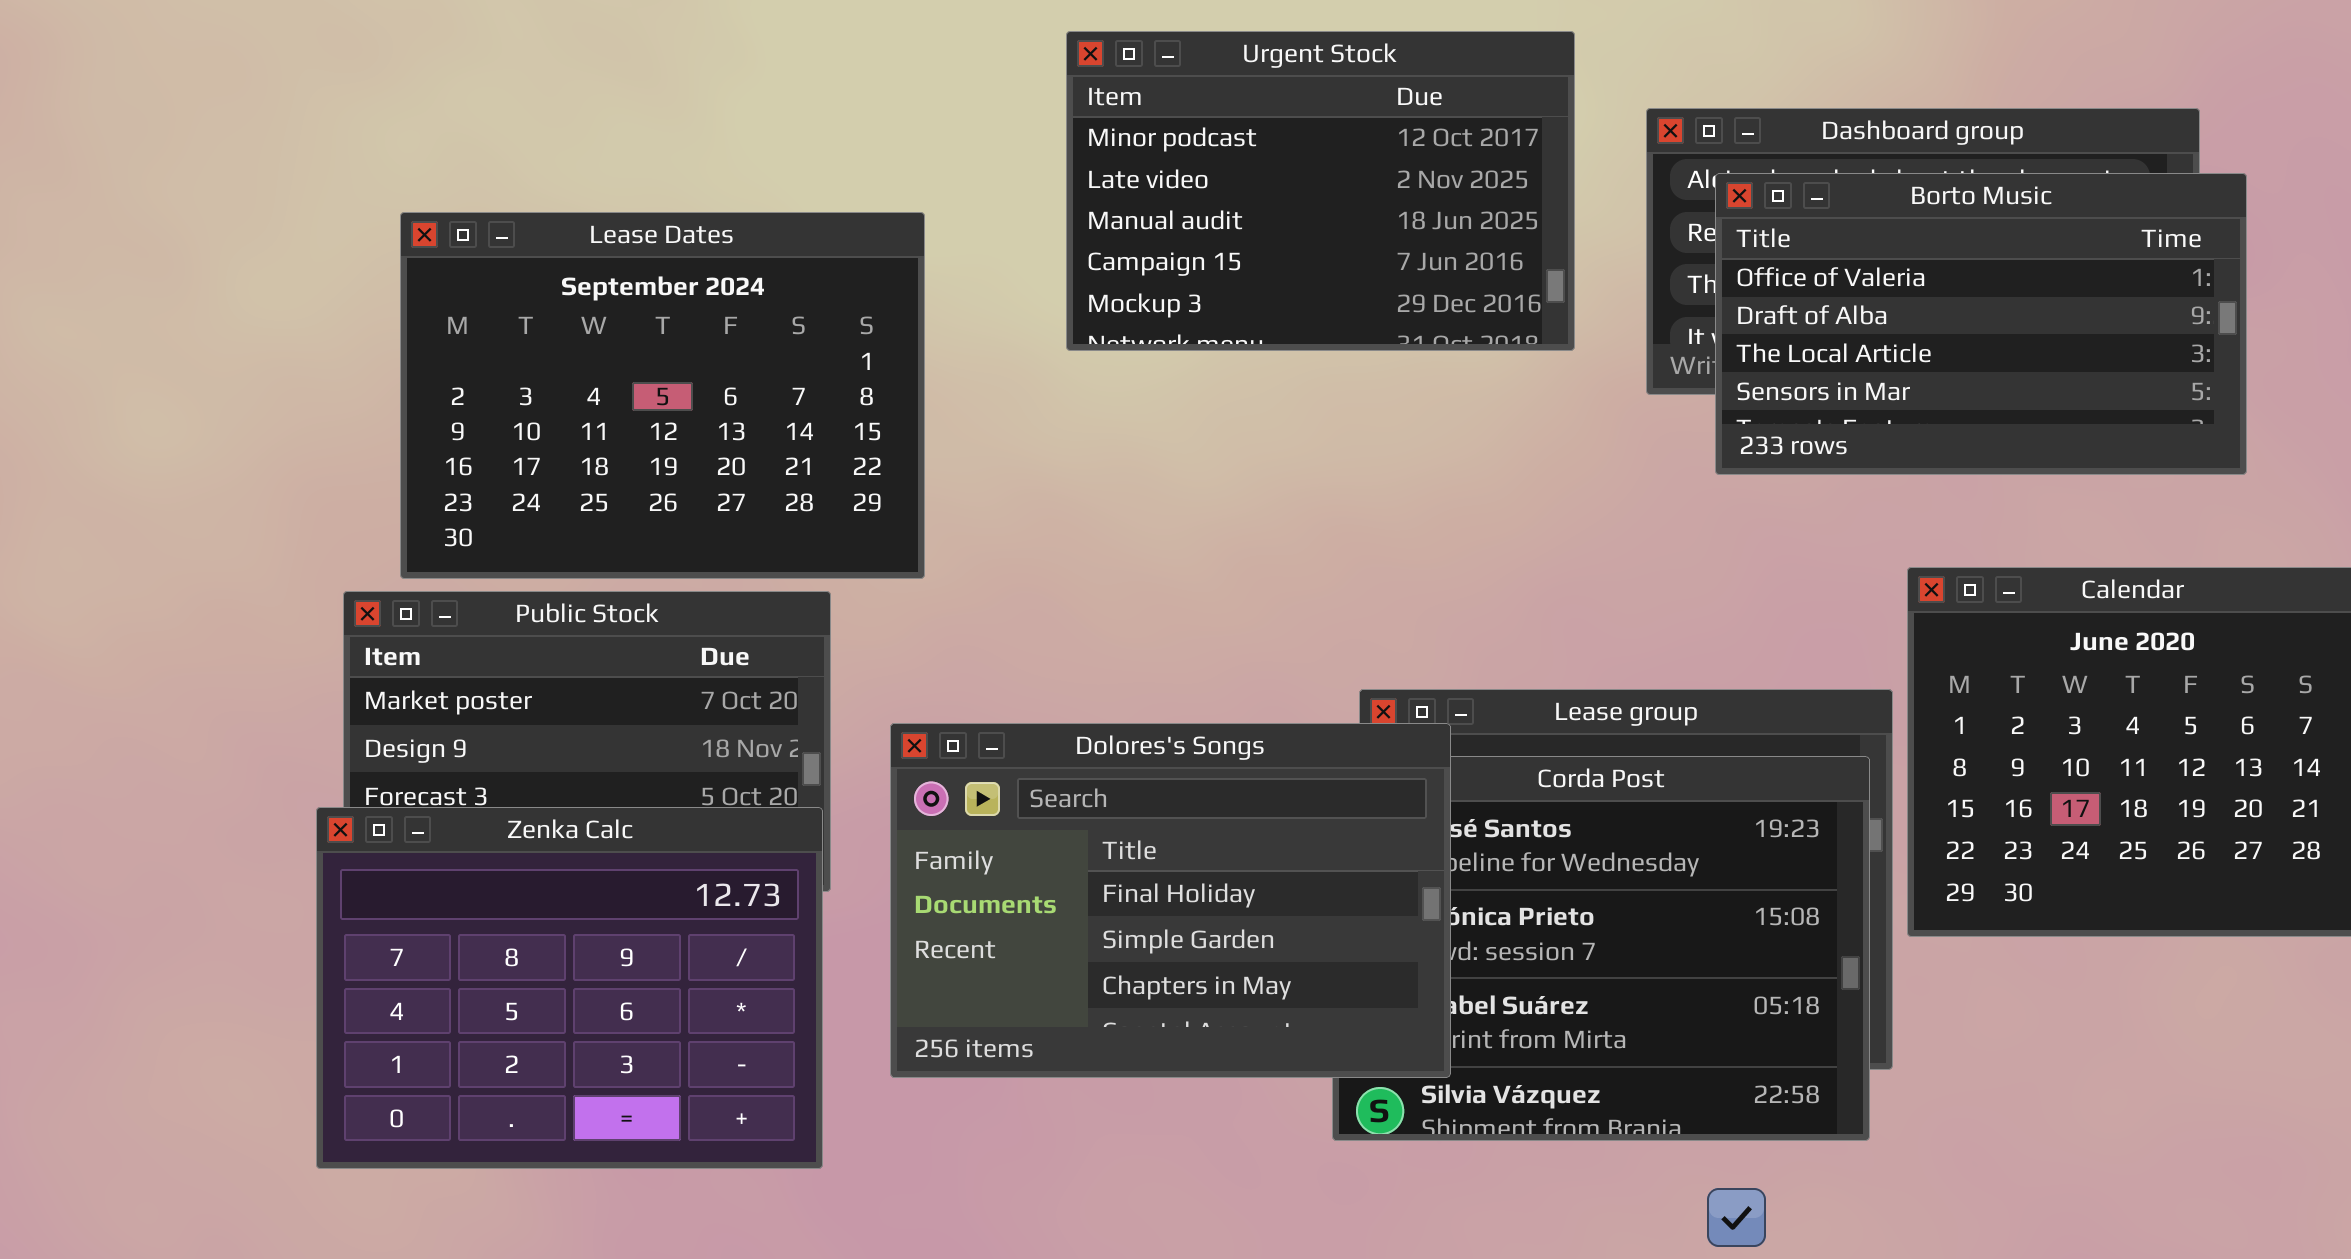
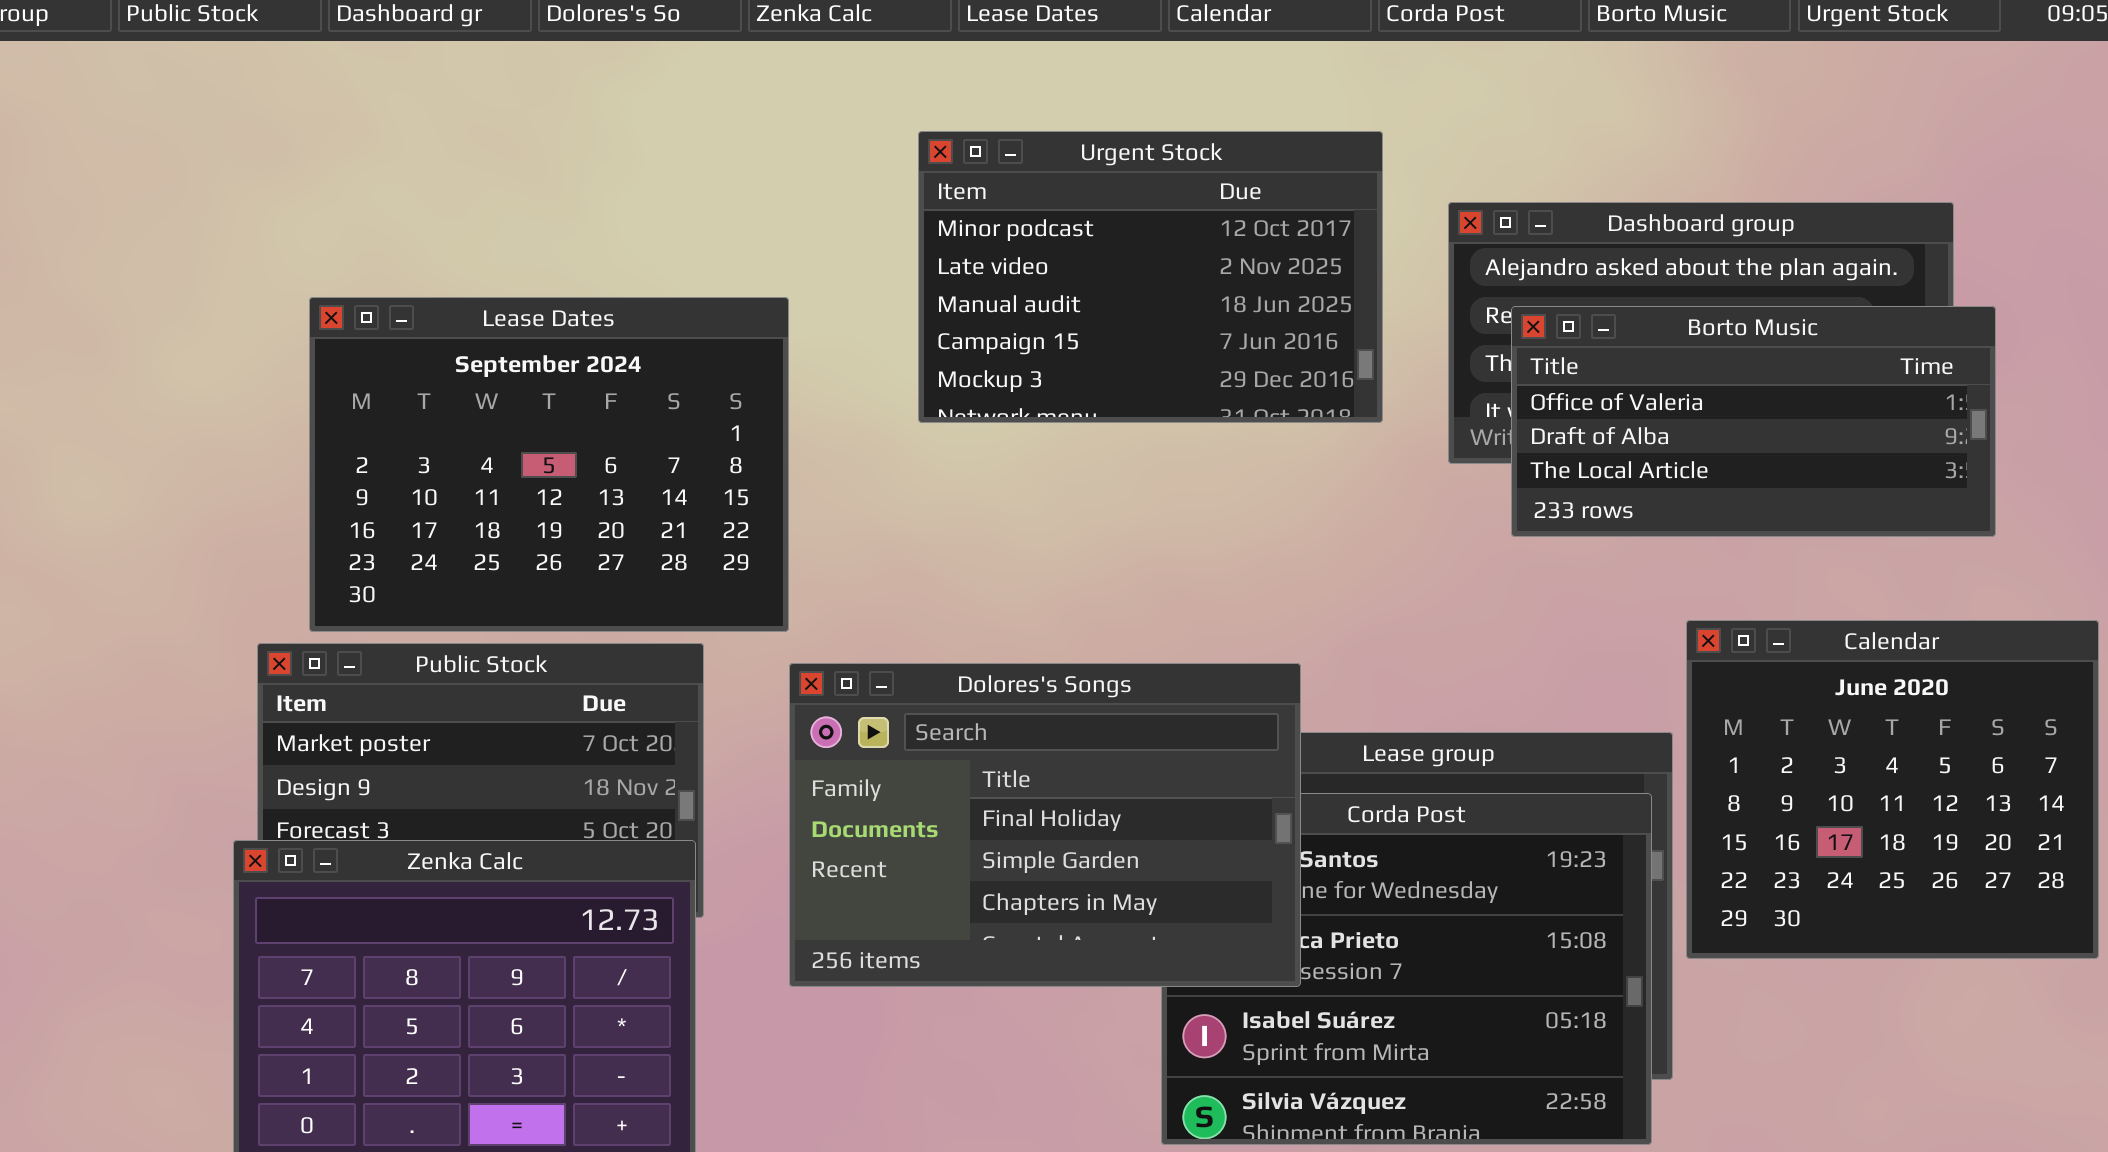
Borto Music: [1715,173,2247,475] -> [1511,306,1996,537], resized
Dolores's Songs: [890,723,1451,1078] -> [789,663,1301,987], moved

